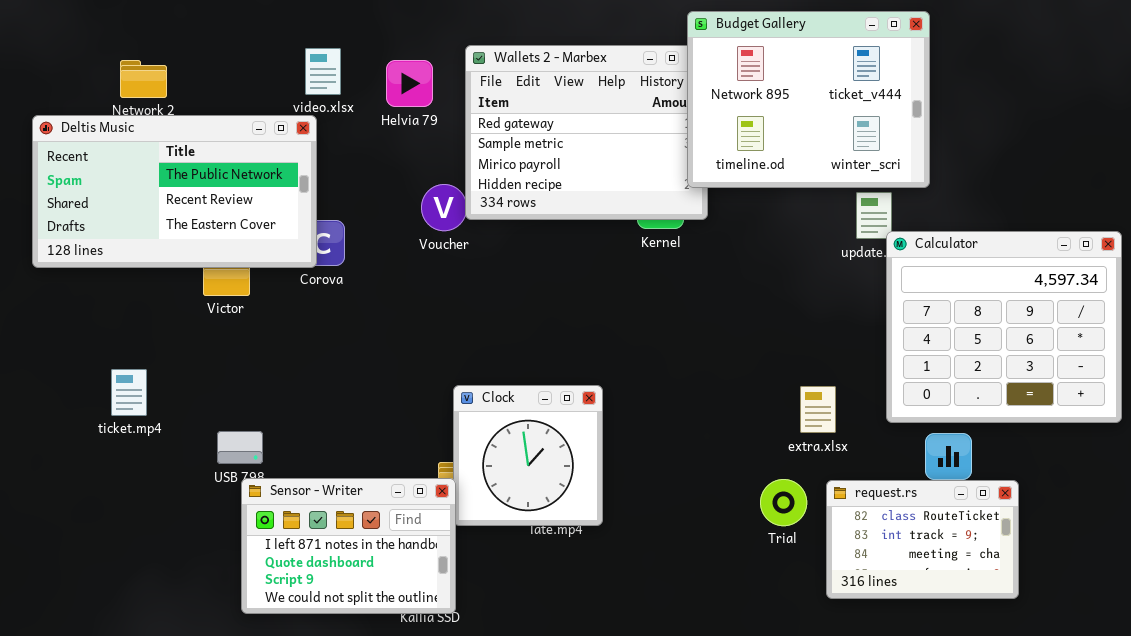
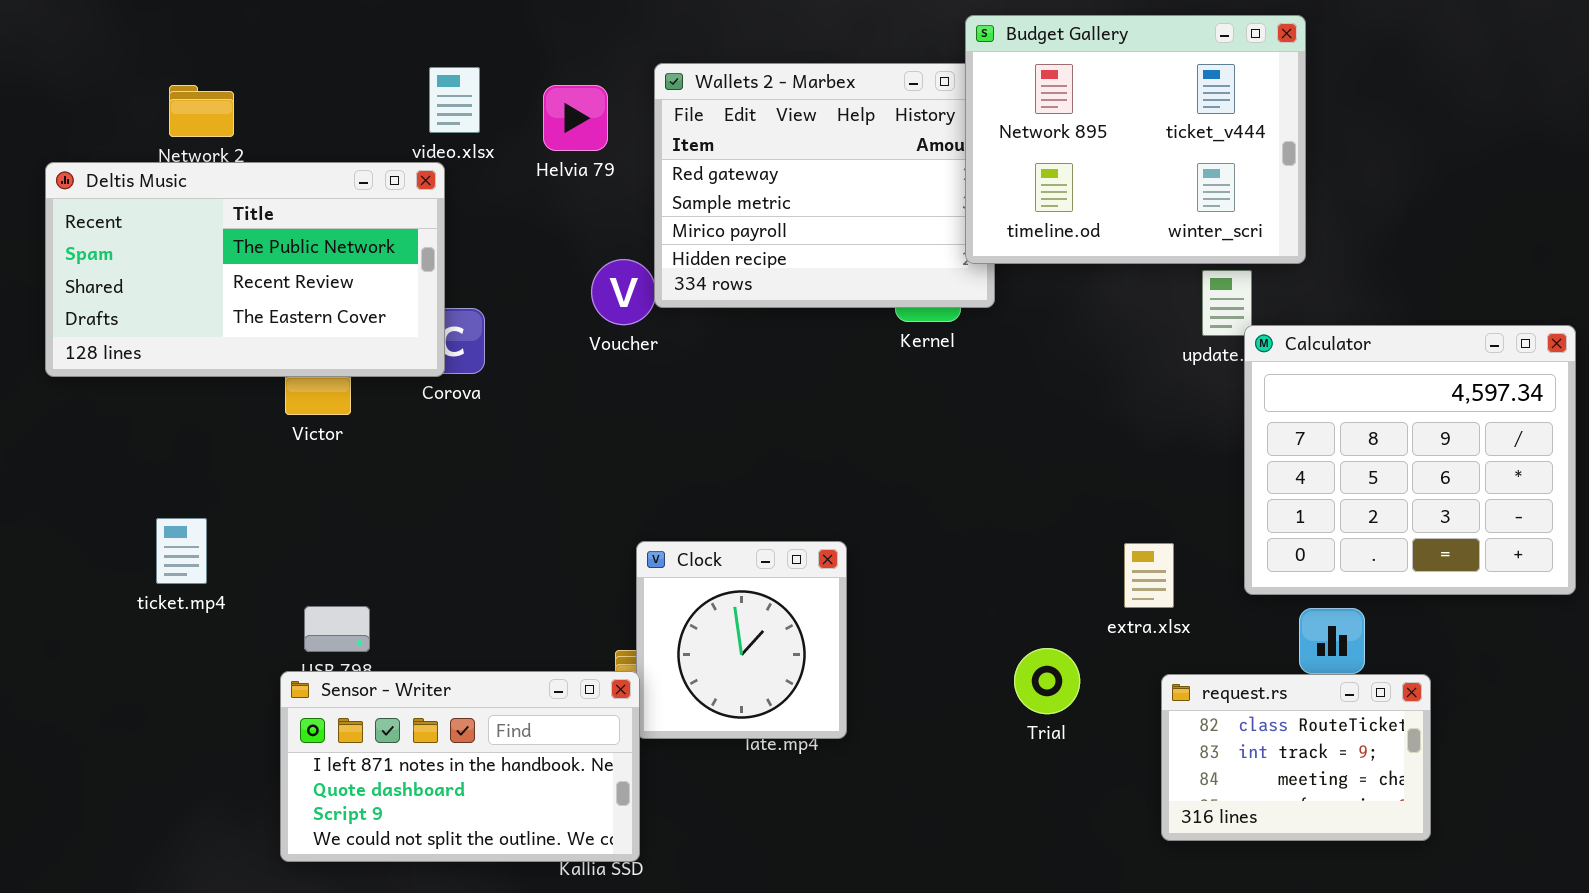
Sensor - Writer: [241,478,456,614] -> [280,671,640,862], resized
Trial: [760,479,807,526] -> [1014,648,1080,714], moved

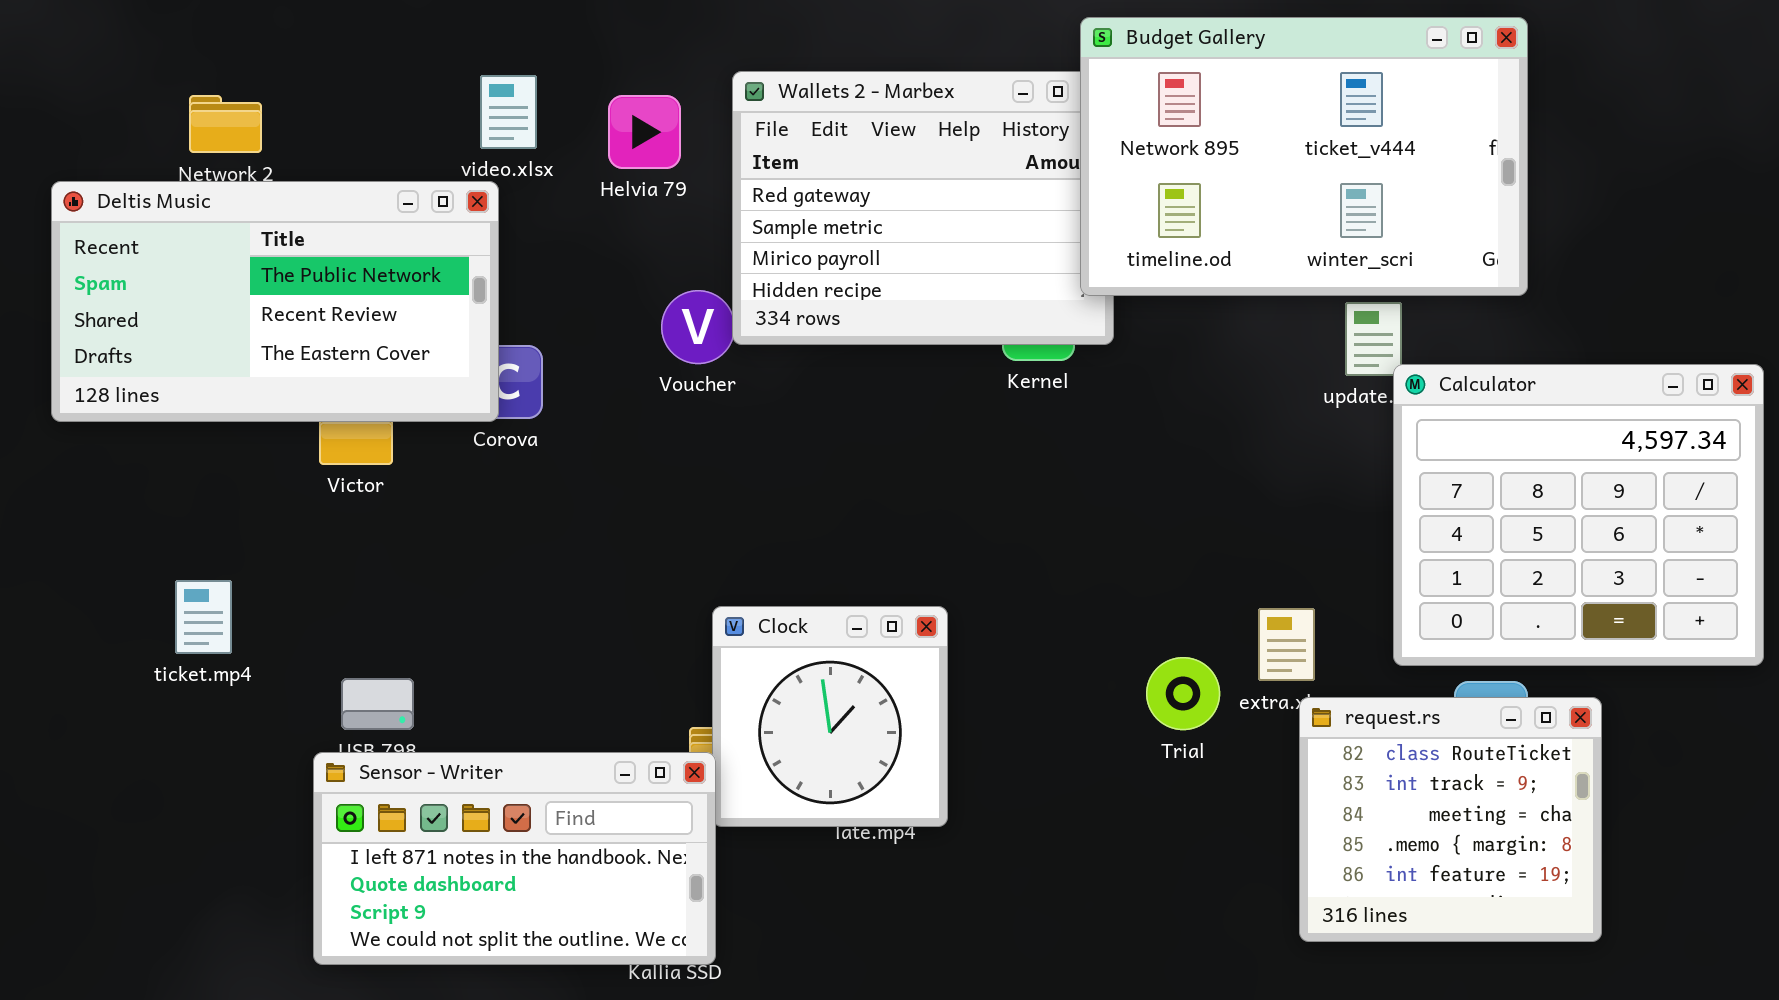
Budget Gallery: [965,15,1306,264] -> [1080,17,1528,296], resized
Trial: [1014,648,1080,714] -> [1146,657,1220,730], moved
request.rs: [1161,674,1431,841] -> [1299,697,1602,942], resized

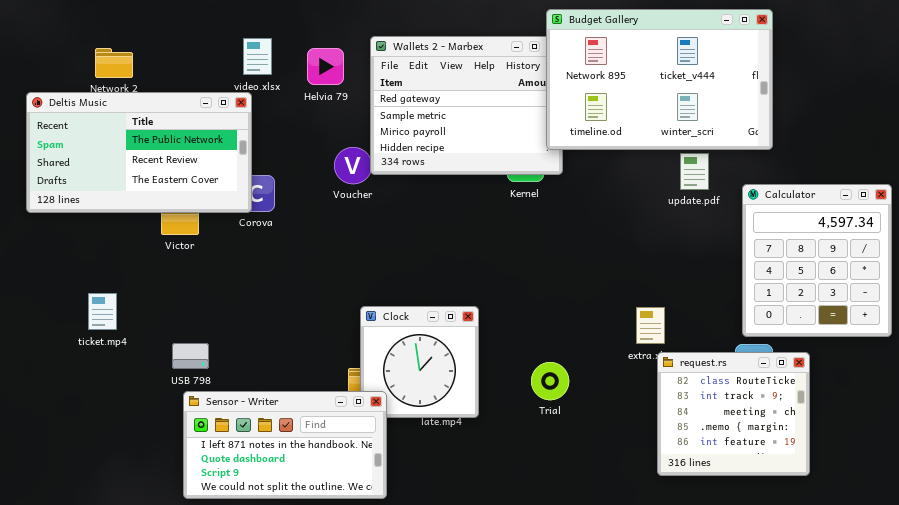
Calculator: [1393,364,1764,666] -> [742,184,892,337], resized
Trial: [1146,657,1220,730] -> [531,362,569,400], moved
Sensor - Writer: [313,752,716,965] -> [183,391,387,499], moved

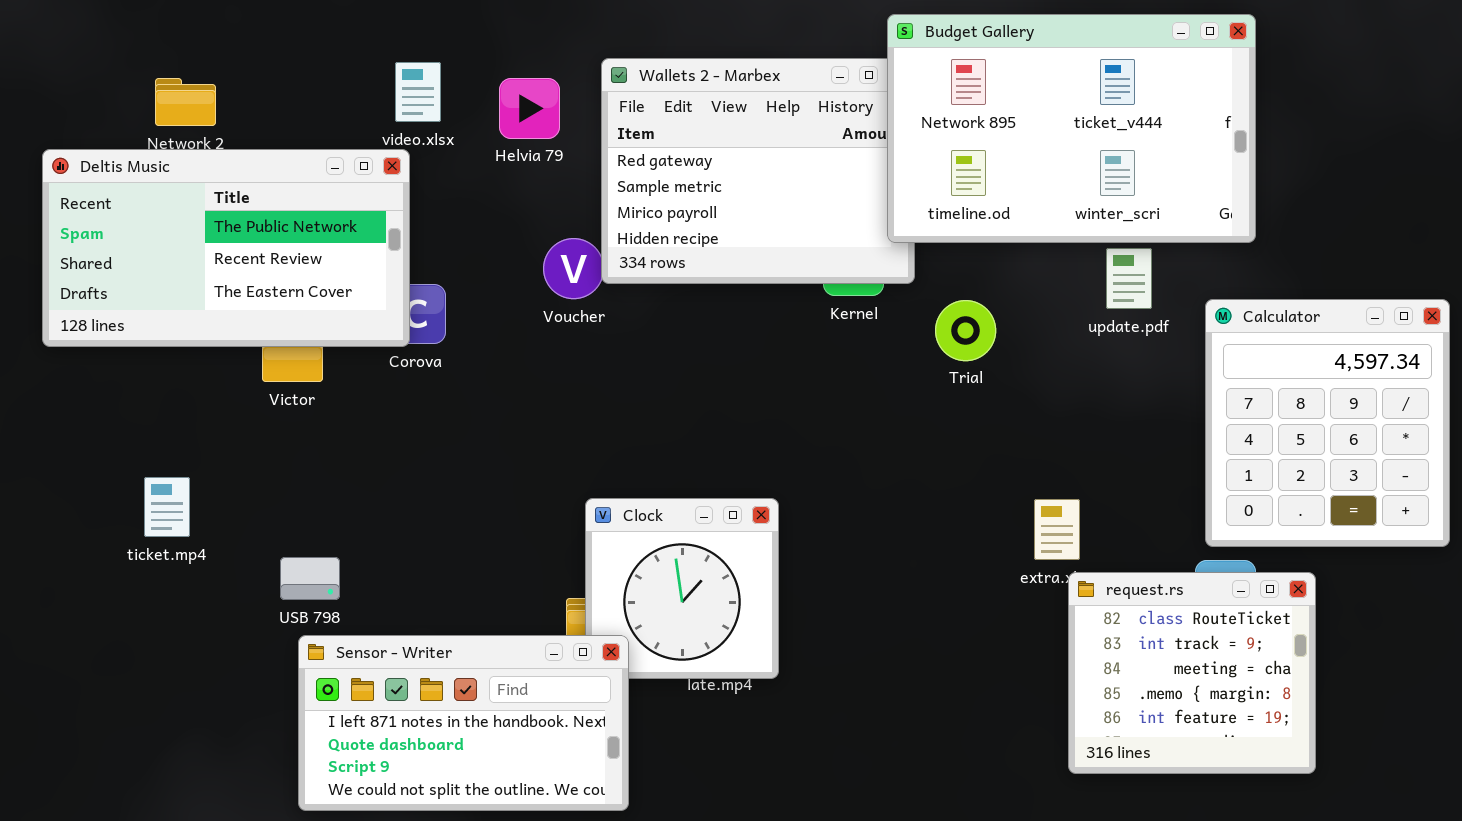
Trial: [531,362,569,400] -> [935,300,996,361], moved

